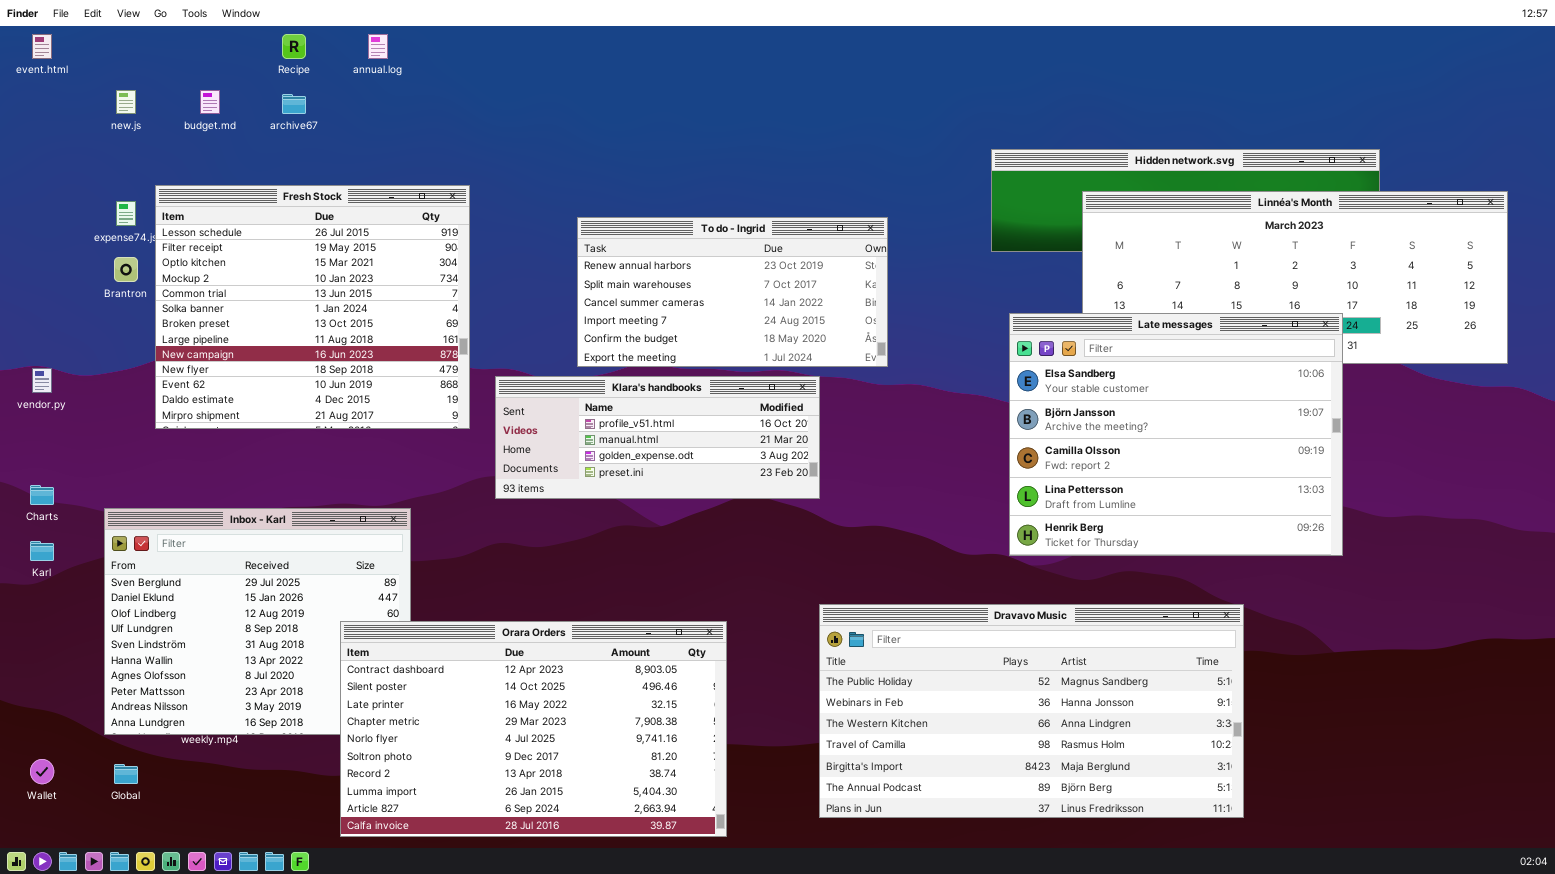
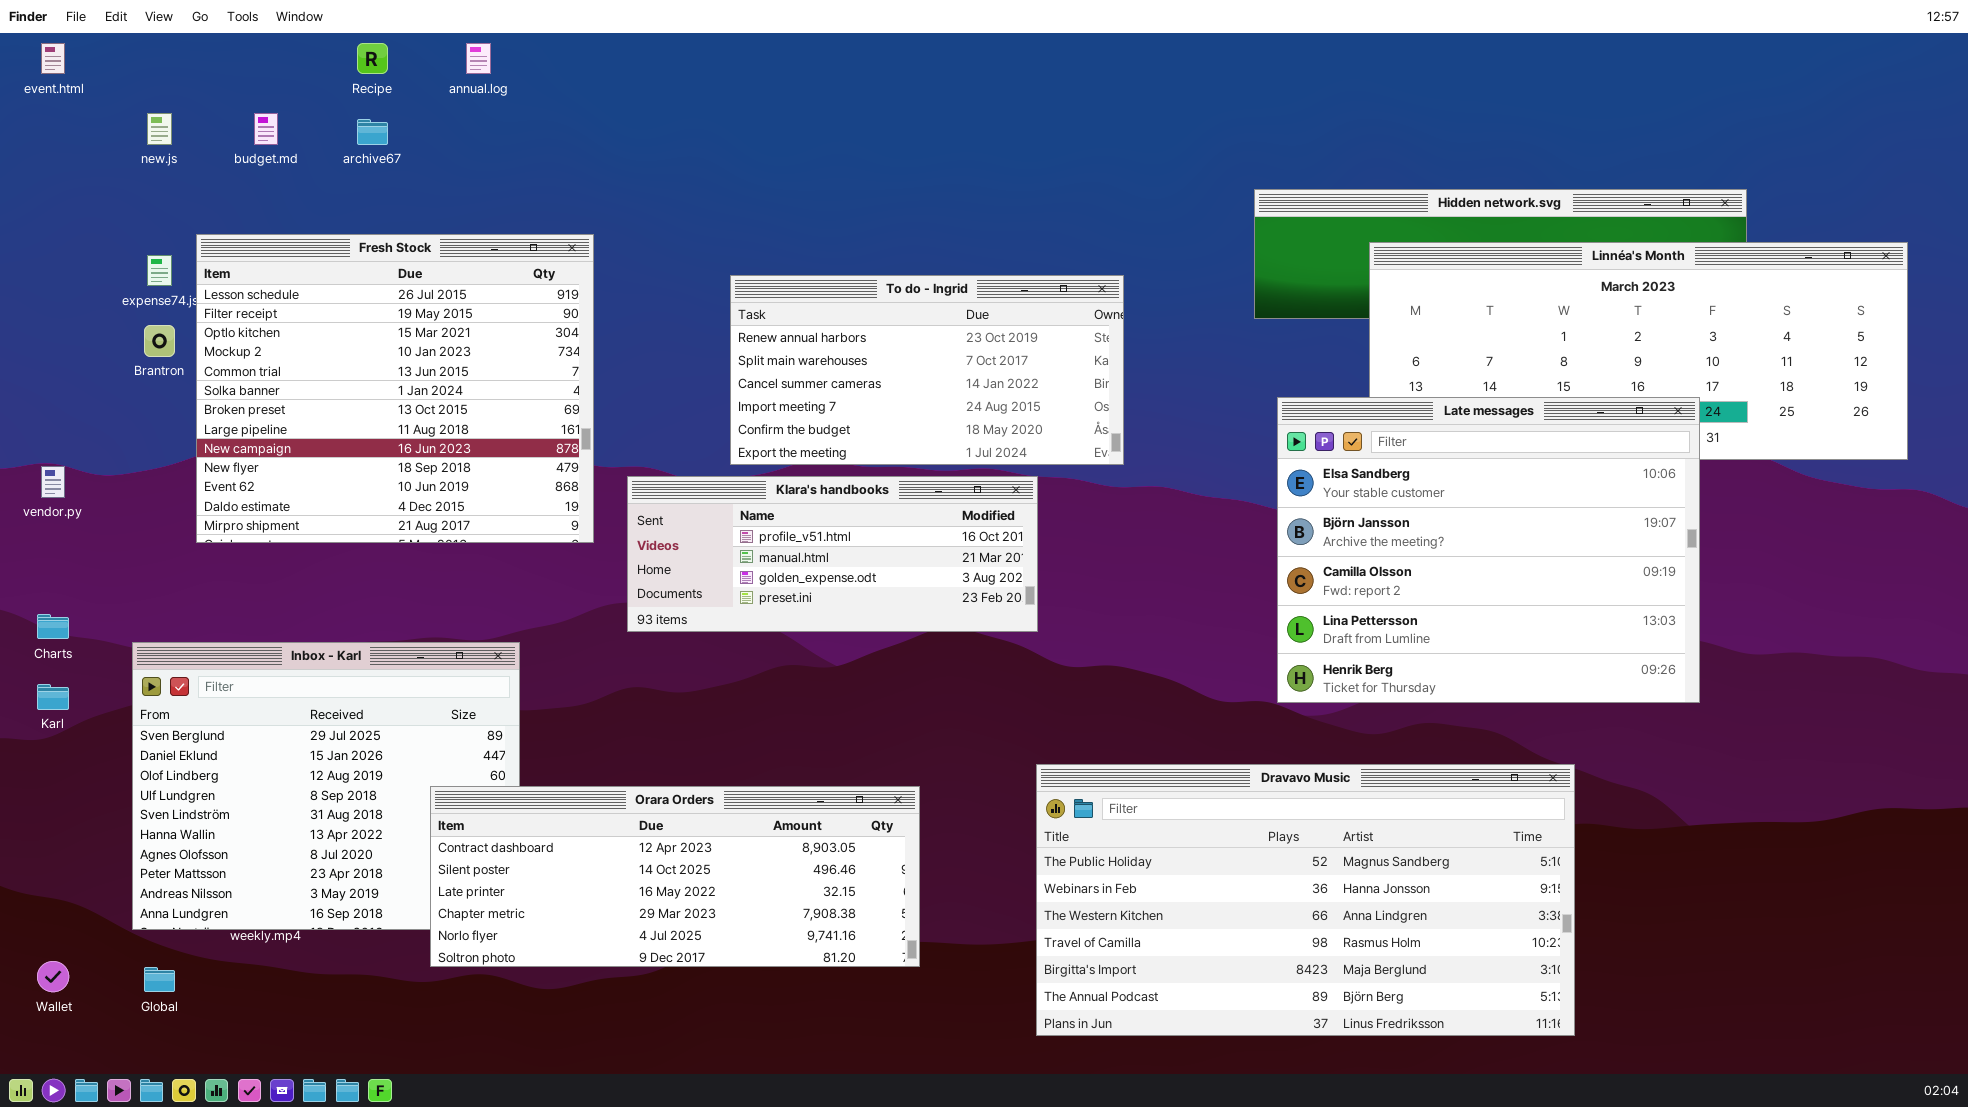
Orara Orders: [340,621,727,837] -> [430,786,920,967], resized

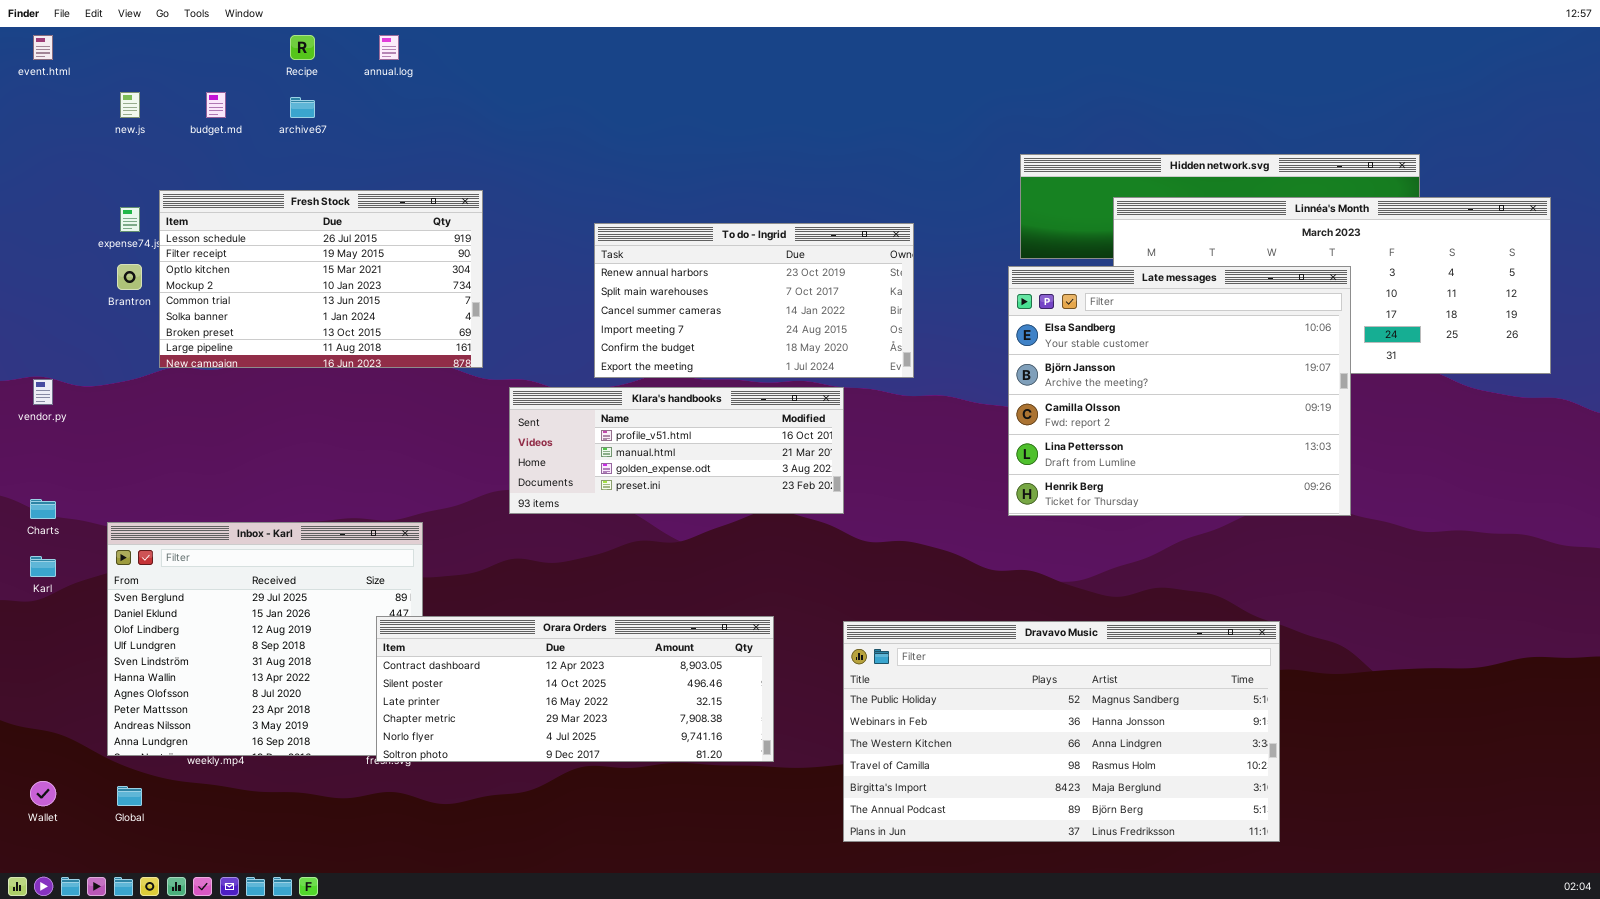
Fresh Stock: [196,234,594,543] -> [159,190,483,368], resized
Late messages: [1277,397,1700,703] -> [1008,266,1351,516], moved
Orara Orders: [430,786,920,967] -> [376,616,774,762], moved

